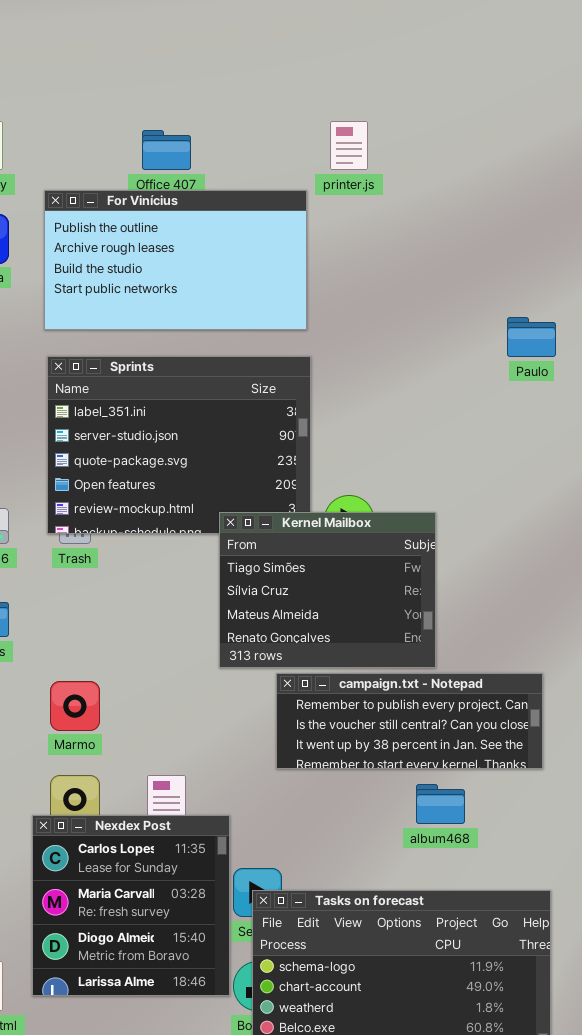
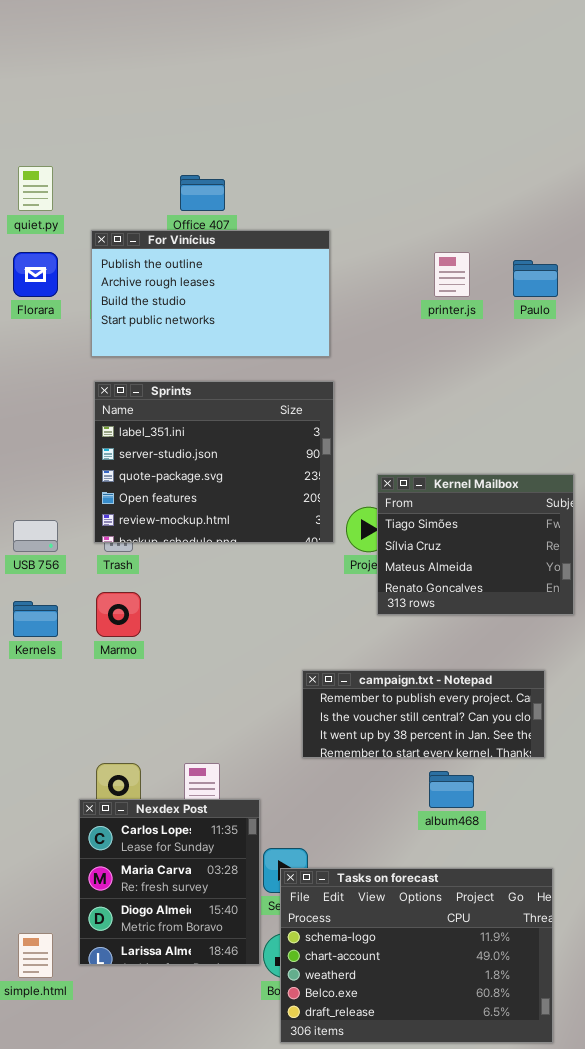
printer.js: [330,121,368,170] -> [434,252,470,297], moved
Paulo: [507,317,556,357] -> [513,260,558,297], moved
Kernel Mailbox: [219,512,436,668] -> [377,474,574,615], moved
Marmo: [50,681,100,731] -> [96,592,141,637], moved

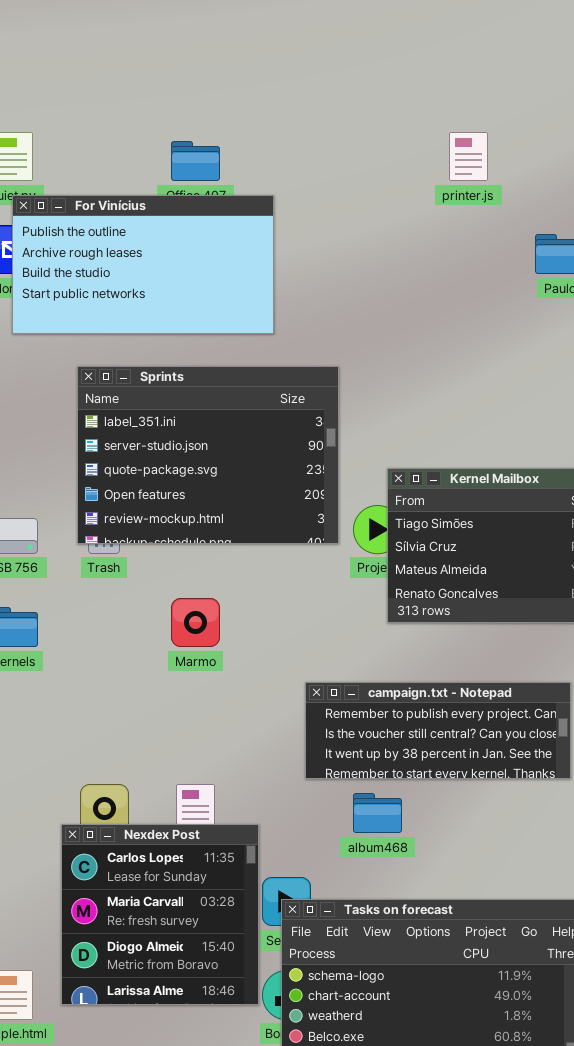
For Vinícius: [91,230,330,357] -> [12,195,274,334], moved
printer.js: [434,252,470,297] -> [449,132,488,181], moved
Marmo: [96,592,141,637] -> [171,598,220,647], moved
album468: [429,771,474,808] -> [353,793,402,833], moved

